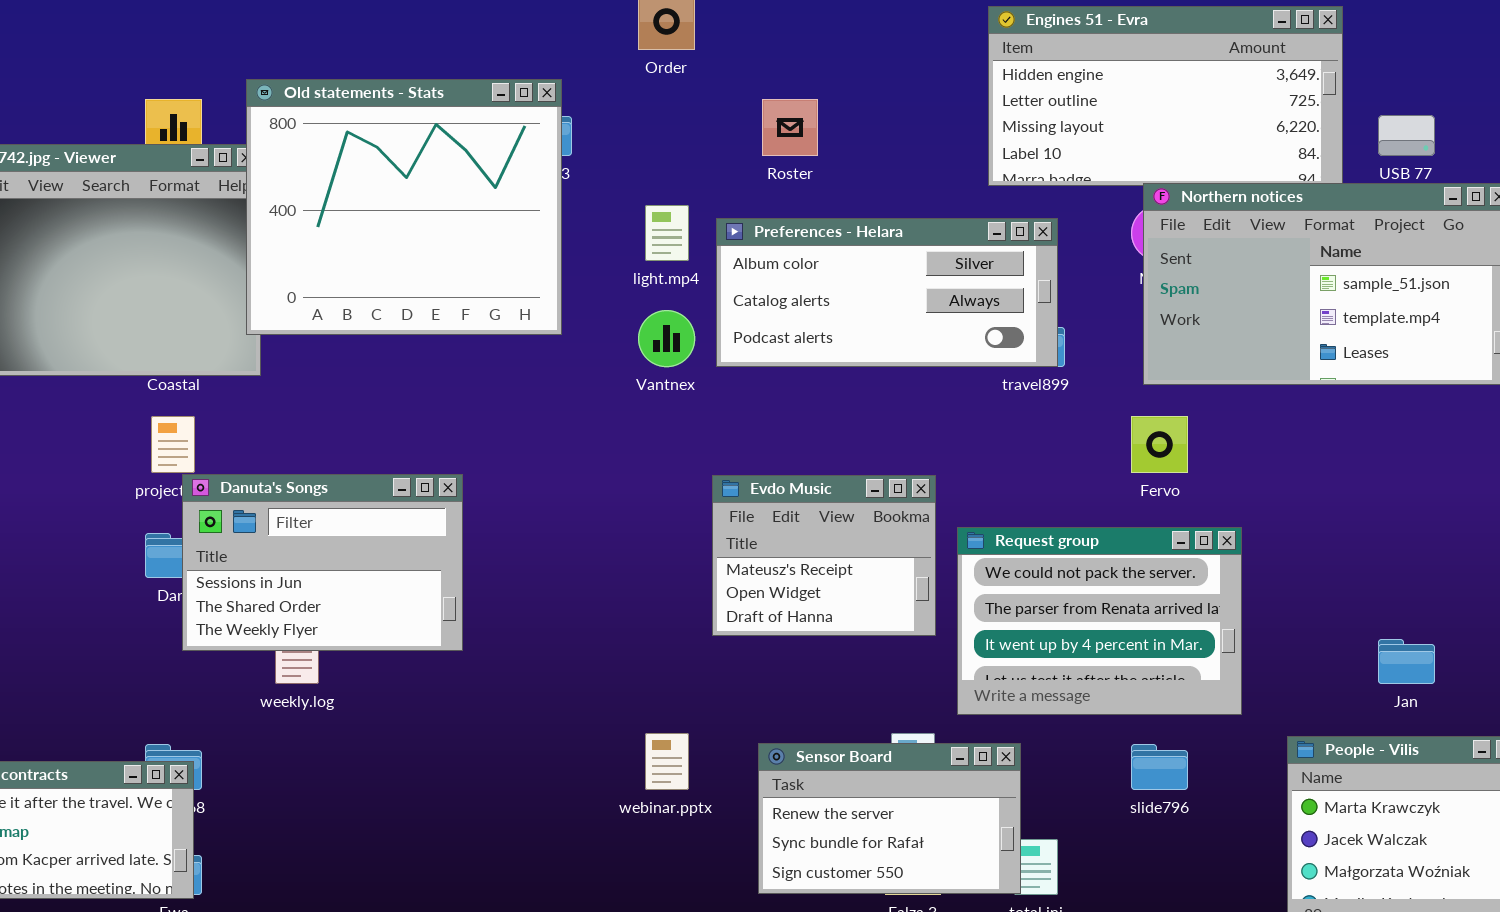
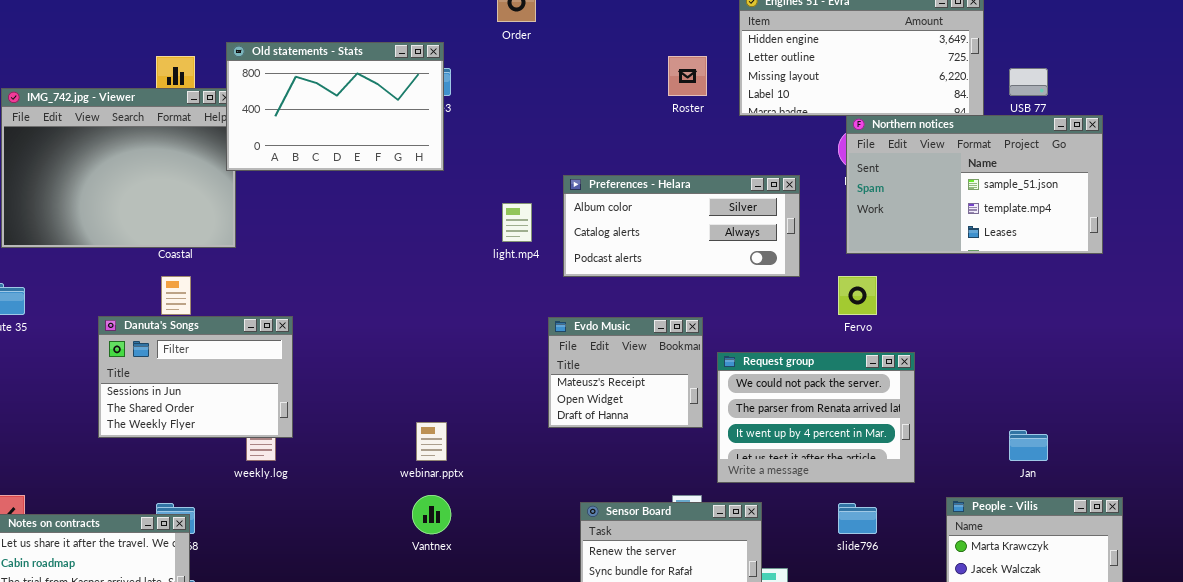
Old statements - Stats: [246,79,562,335] -> [226,42,444,171], resized
Roster: [762,99,818,156] -> [668,56,707,96], moved
light.mp4: [645,205,689,261] -> [502,203,532,242], moved
Preferences - Helara: [716,218,1058,367] -> [563,175,800,277], moved
Vantnex: [638,310,695,367] -> [412,495,451,534], moved
Danuta's Songs: [182,474,463,651] -> [98,316,293,438], moved
webinar.pptx: [645,733,689,790] -> [416,422,447,461], moved

